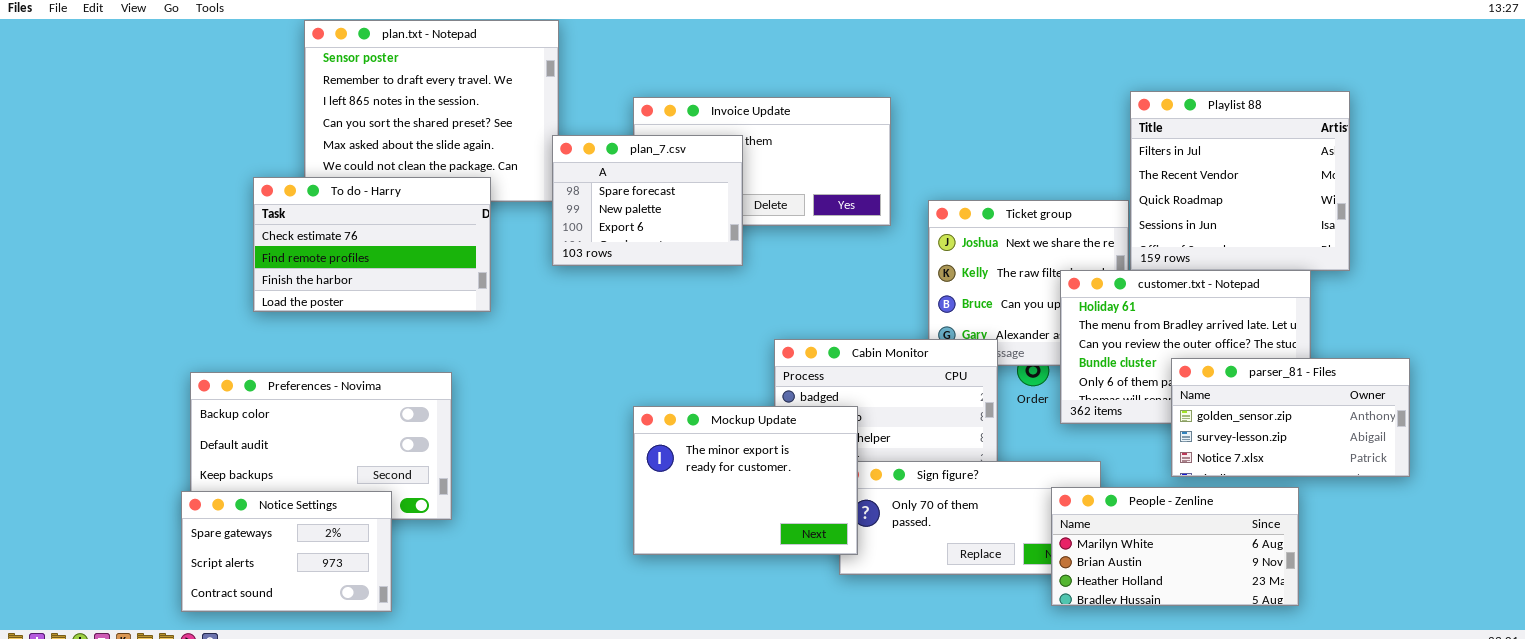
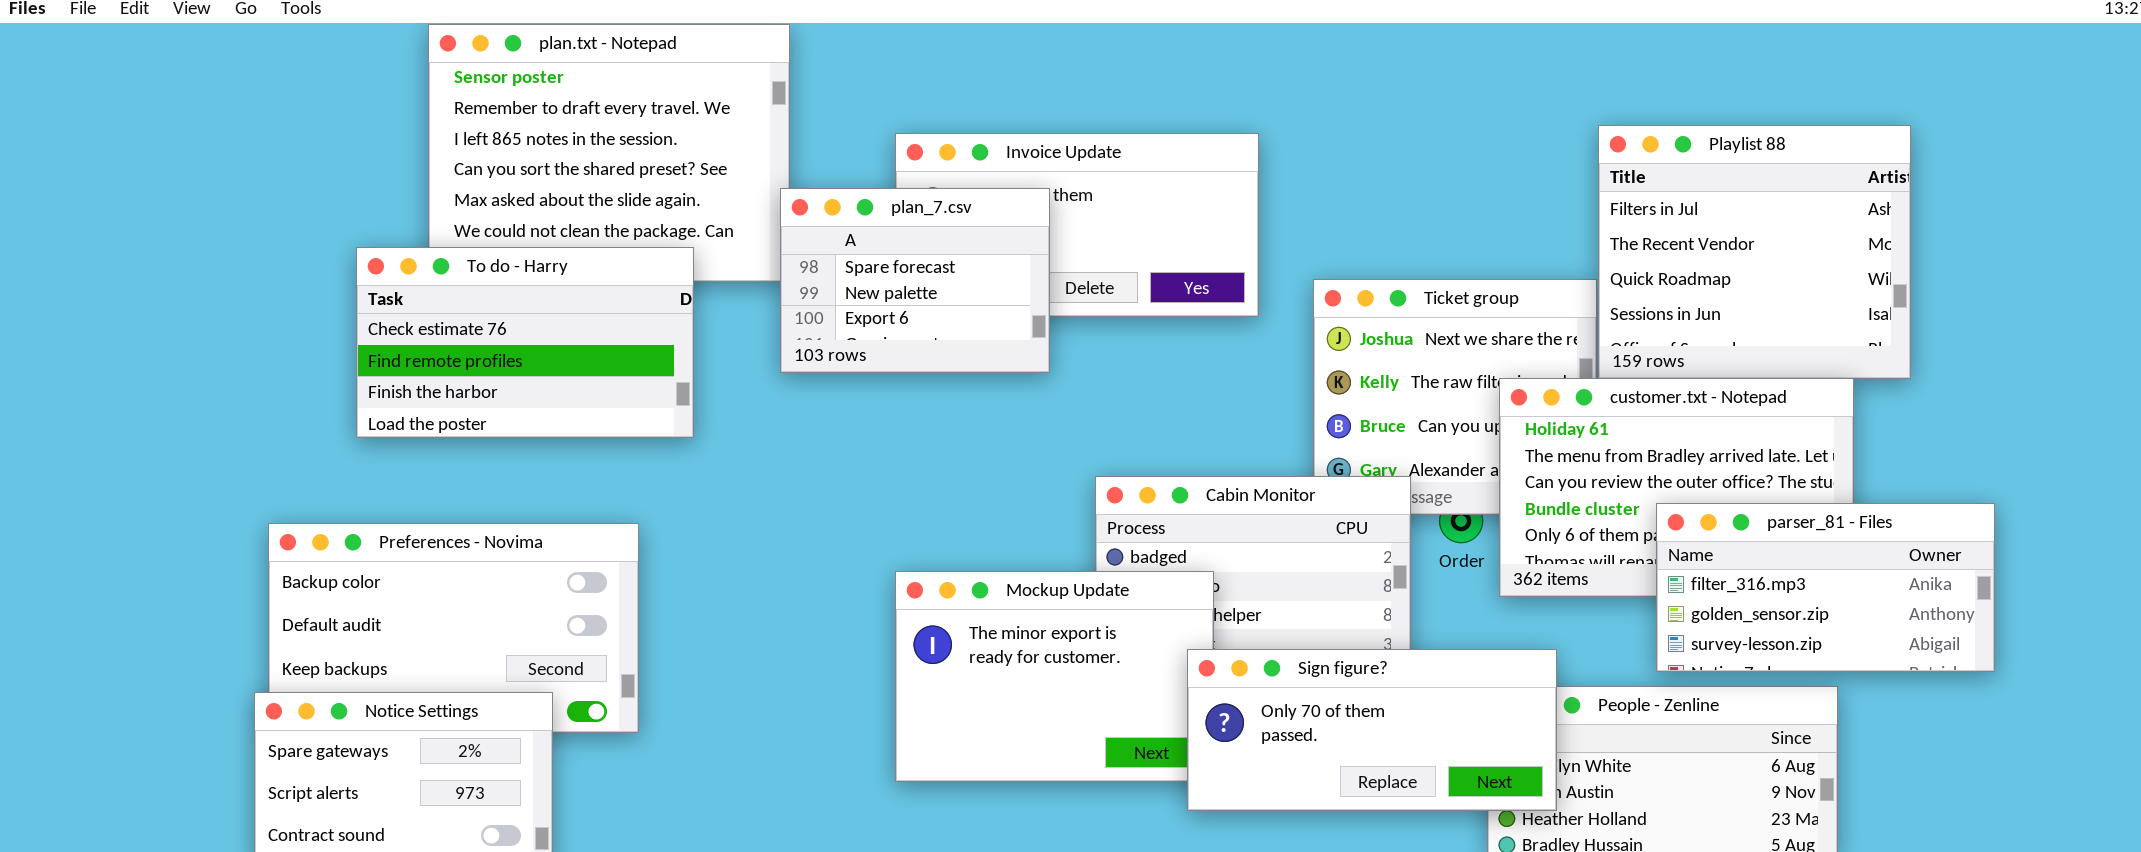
parser_81 - Files: [1171,358,1410,477] -> [1656,503,1995,672], scrolled up 1 row
Sign figure?: [839,461,1101,575] -> [1187,649,1557,811], raised

